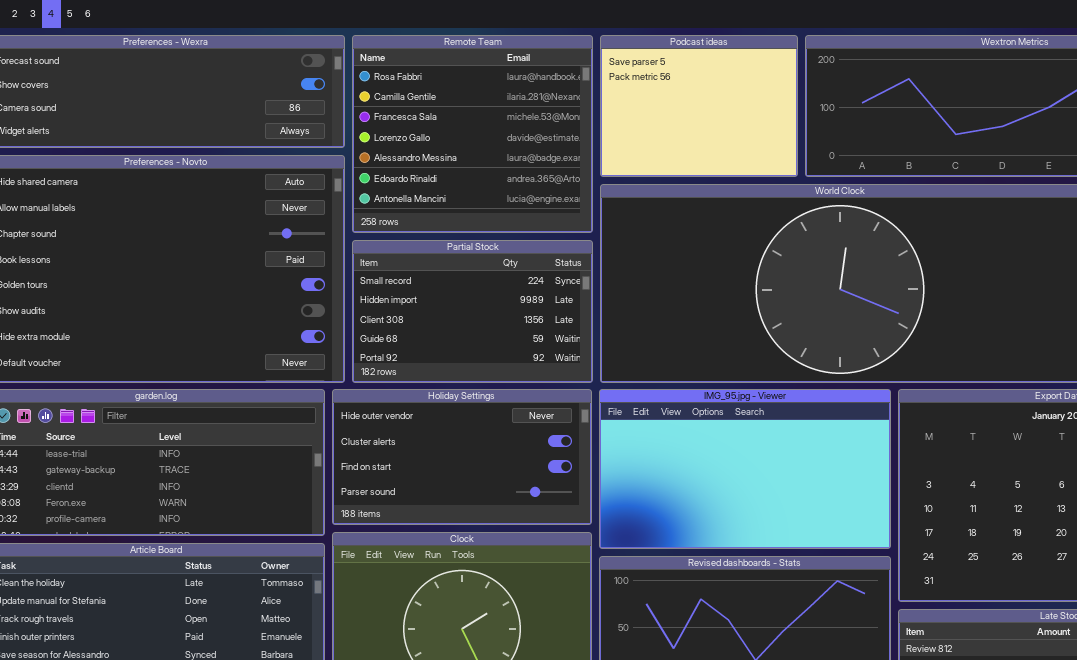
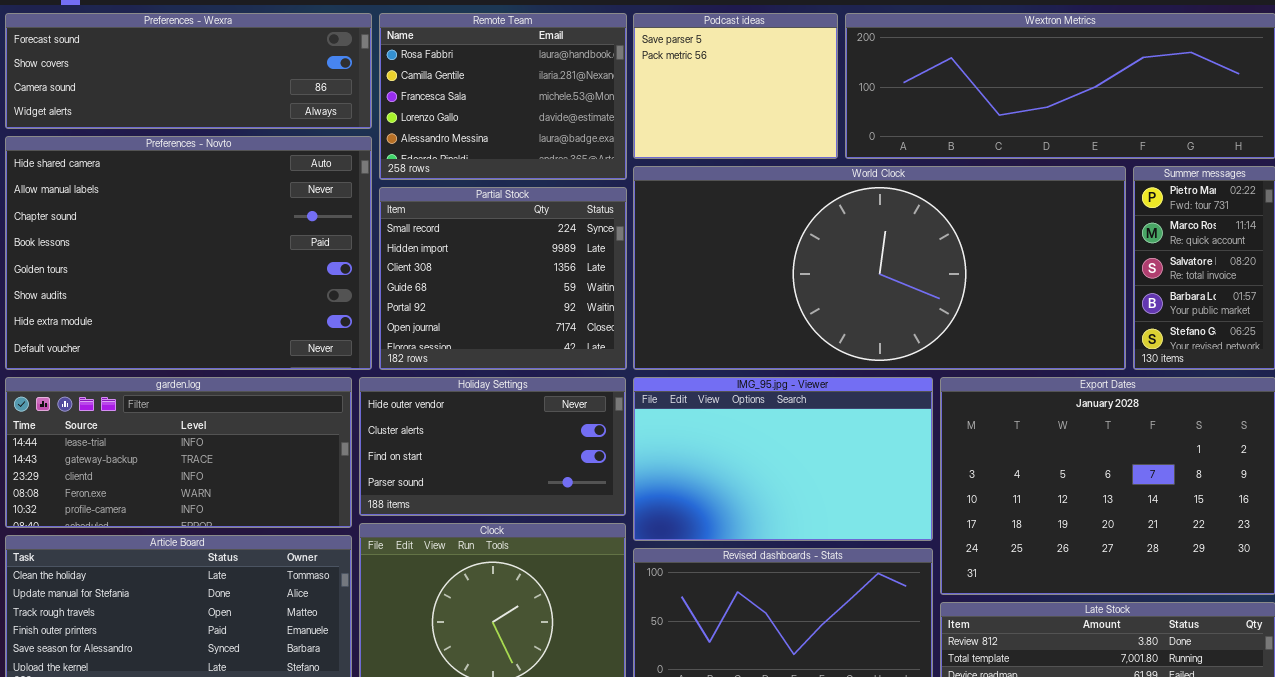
Remote Team: [352,35,593,233] -> [379,13,627,180], resized
Partial Stock: [352,240,593,383] -> [379,187,627,370], resized

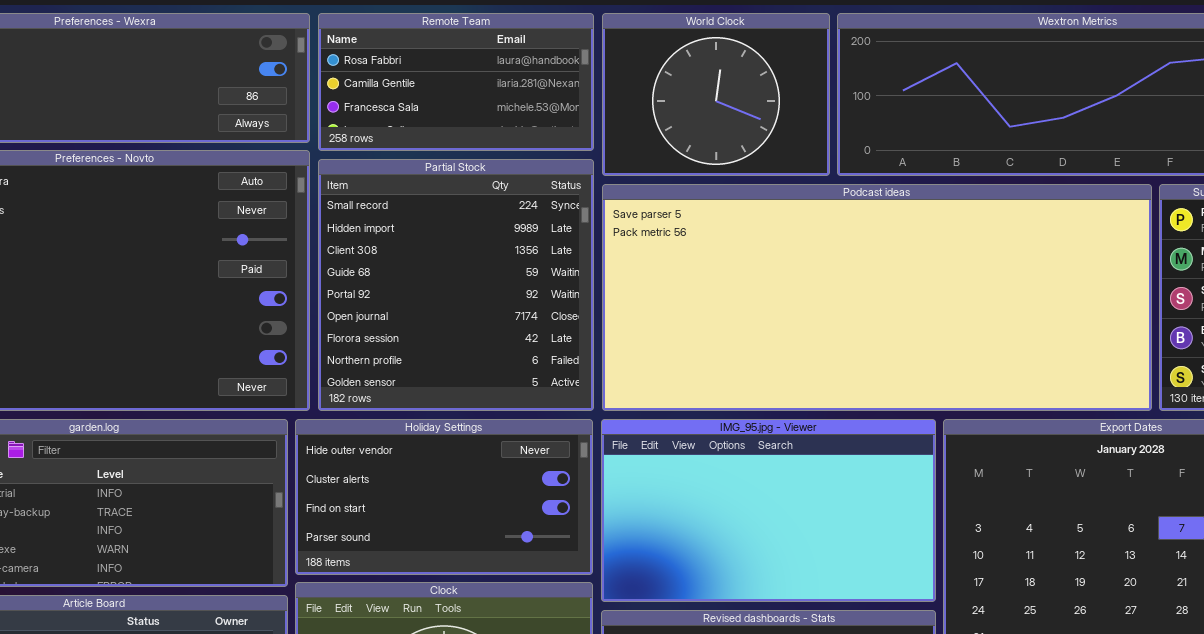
Remote Team: [379,13,627,180] -> [318,13,594,151], resized
Podcast ideas: [633,13,838,159] -> [602,184,1152,411], moved, resized
World Clock: [633,166,1126,370] -> [602,13,830,176], moved, resized
Partial Stock: [379,187,627,370] -> [318,159,594,411], resized

